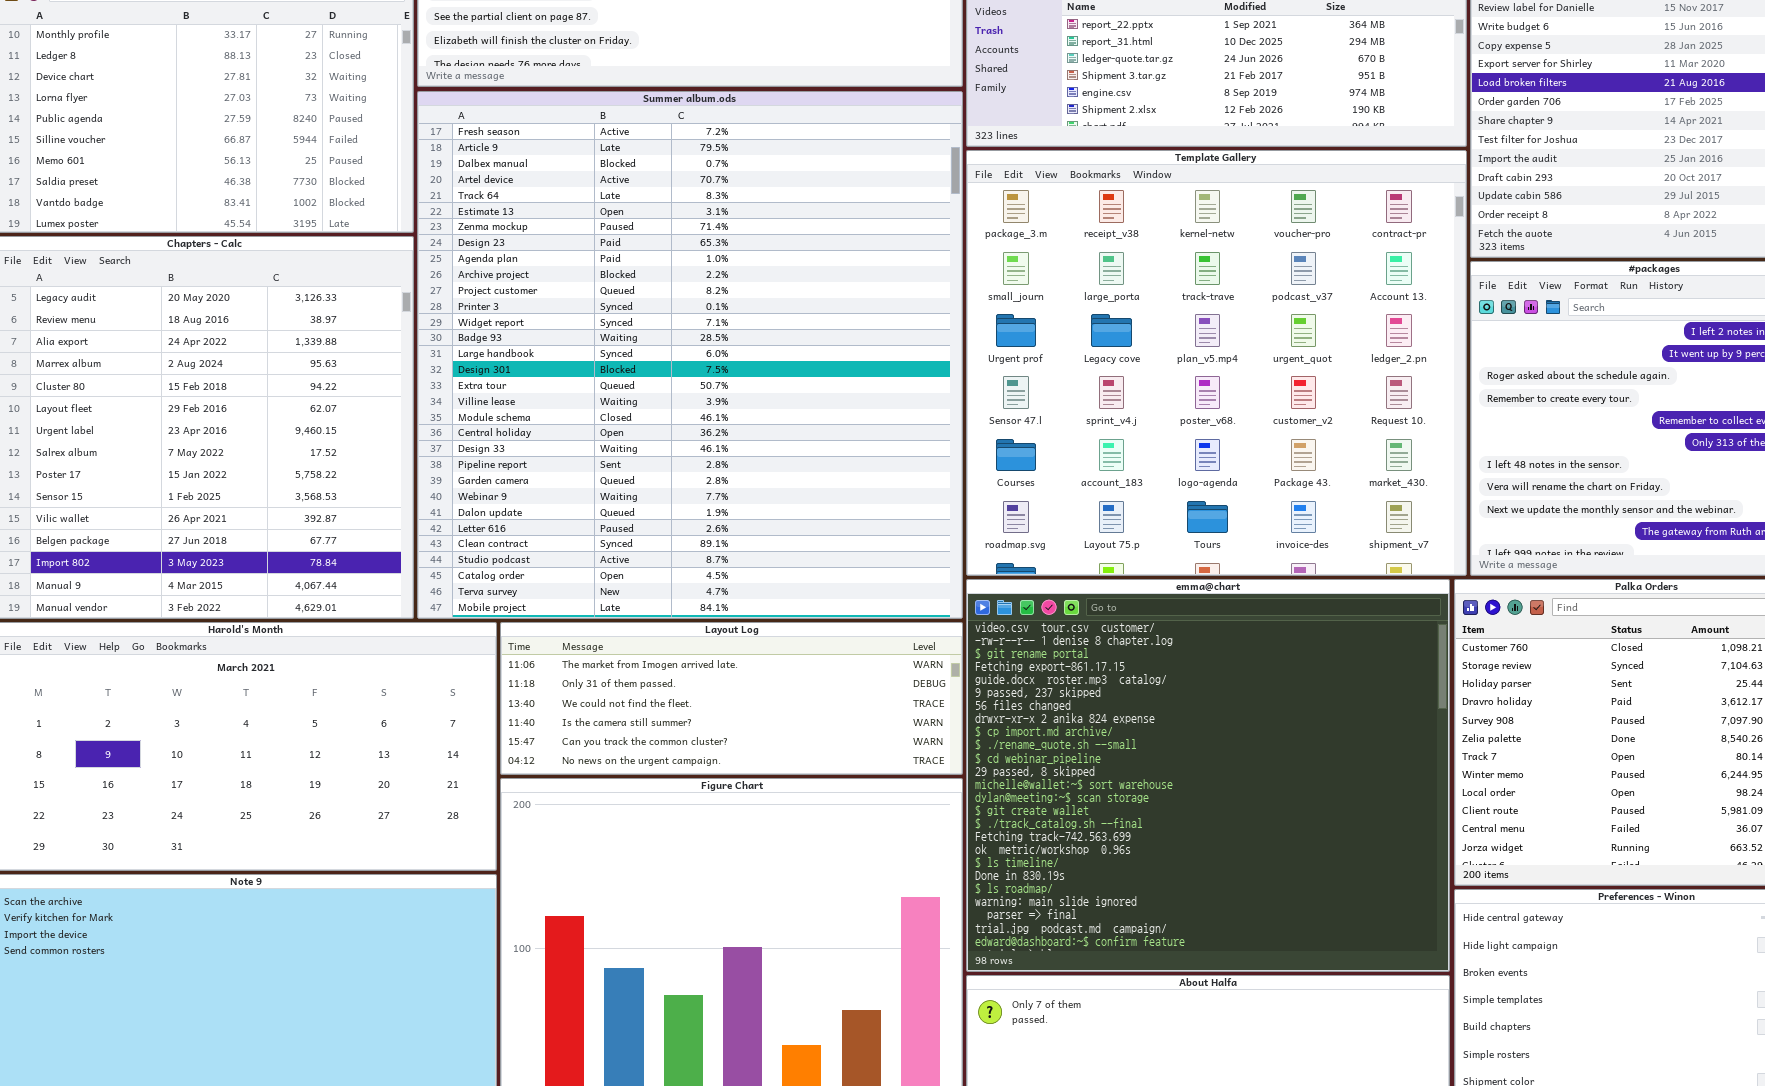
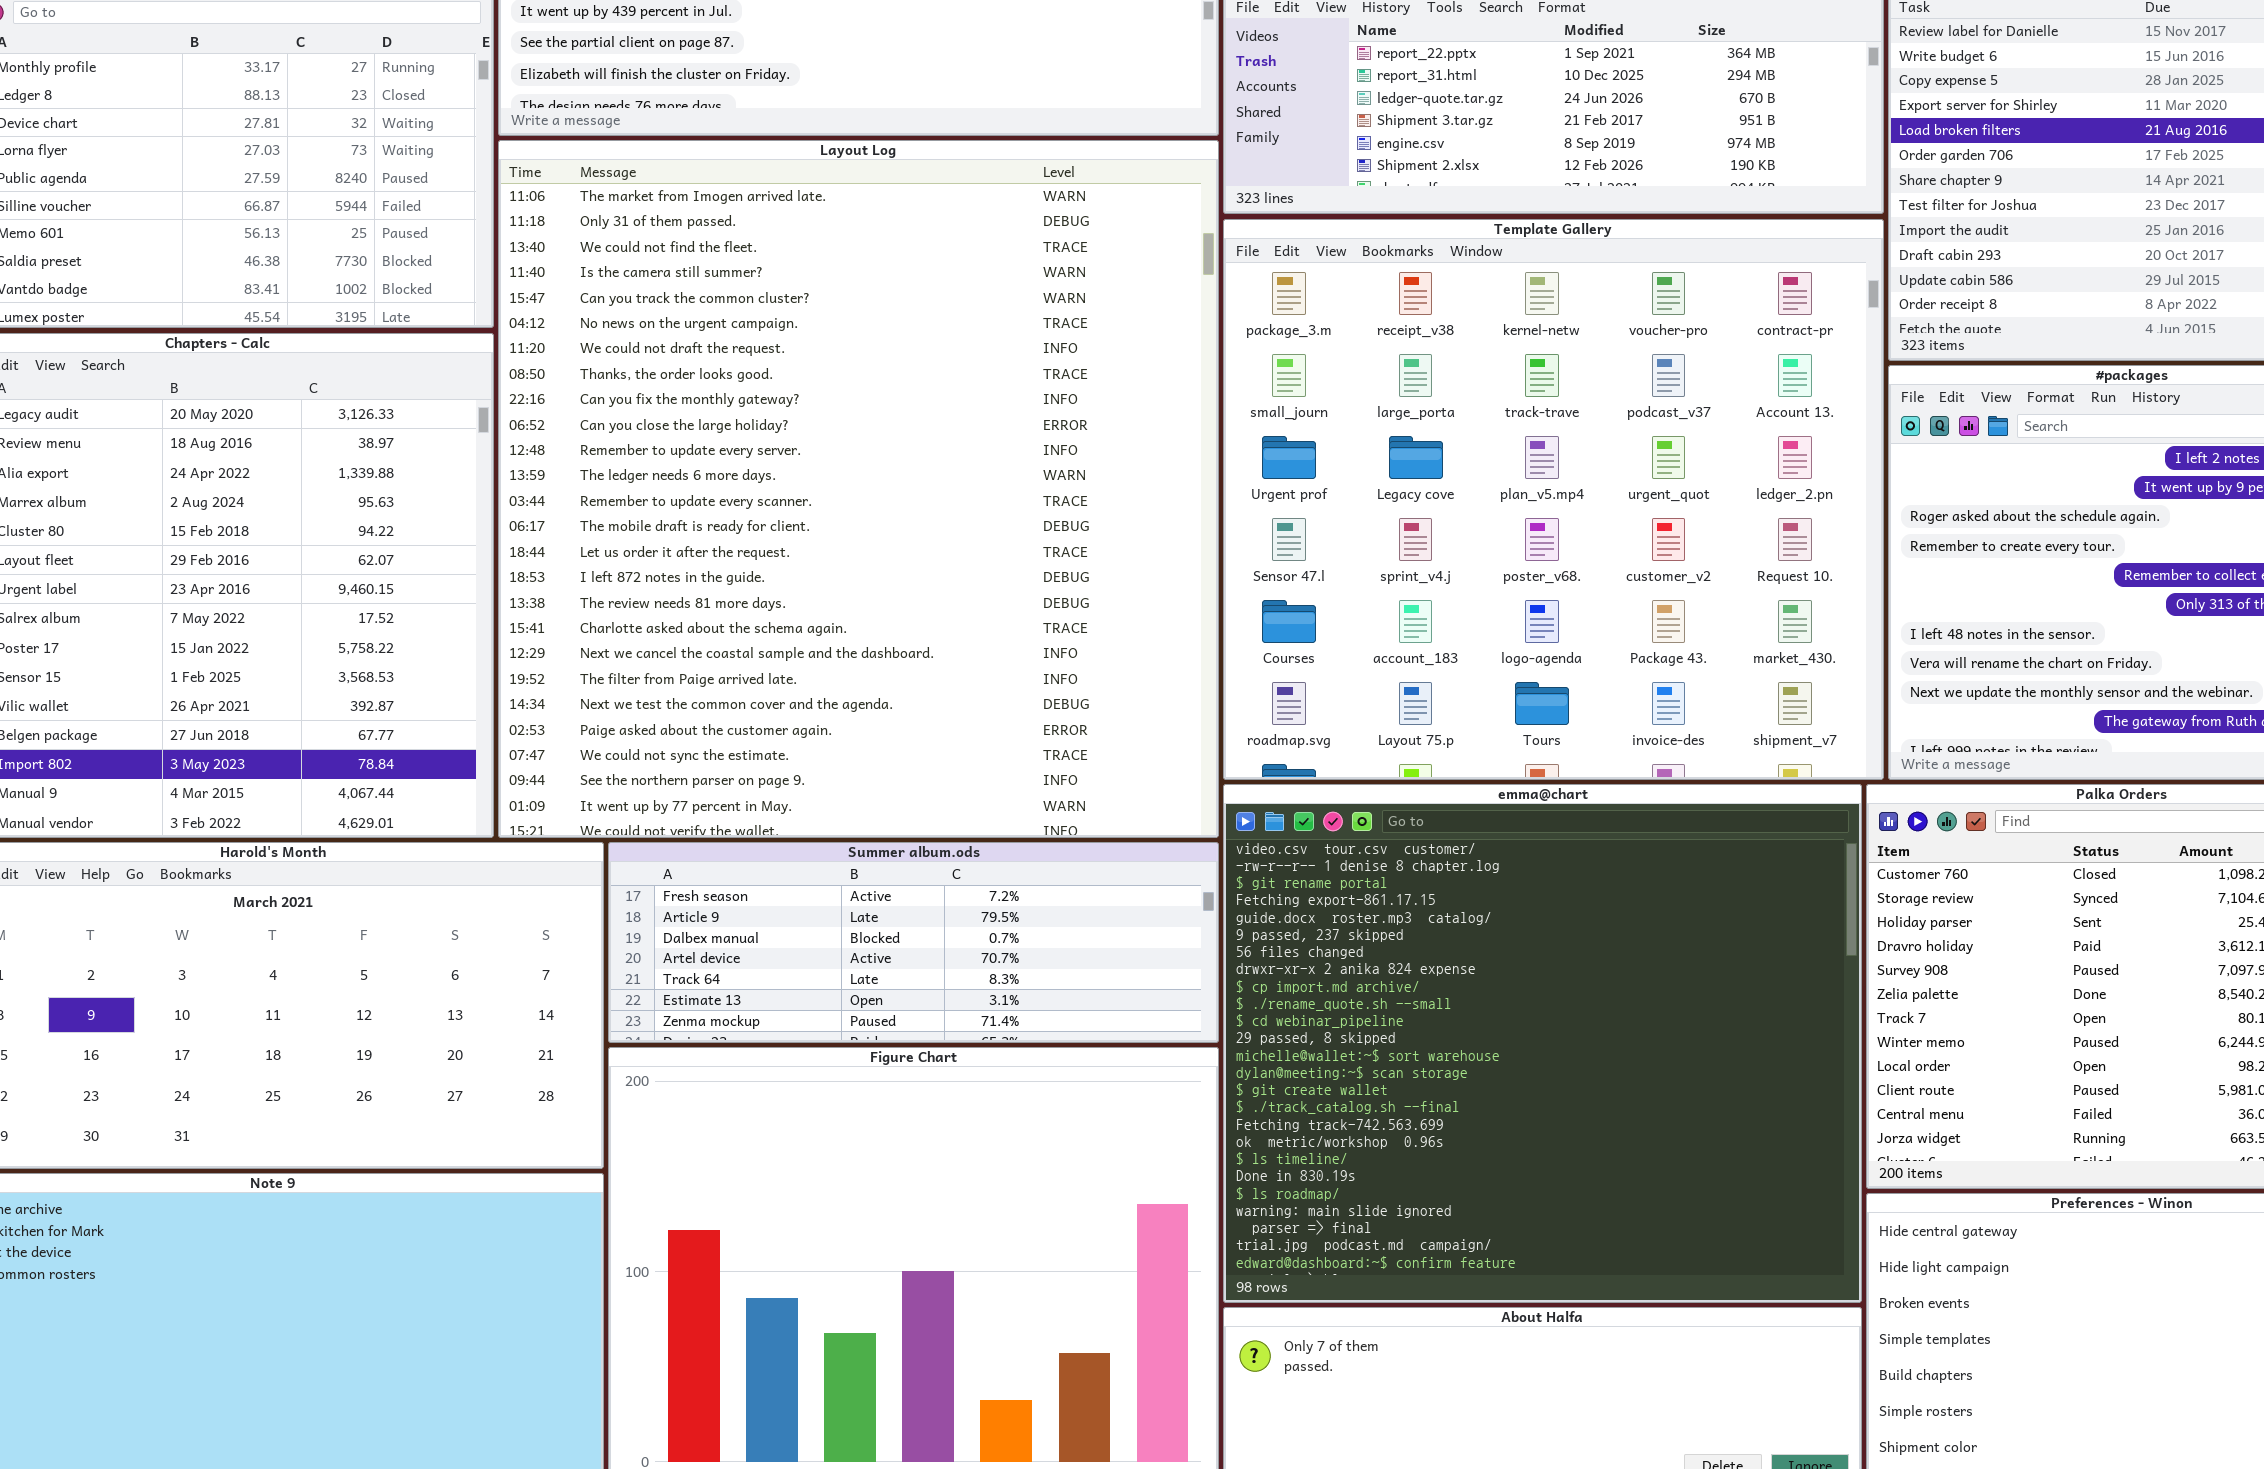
Summer album.ods: [417,91,963,619] -> [608,842,1219,1043], moved, resized
Layout Log: [500,622,963,775] -> [498,140,1219,838], moved, resized

